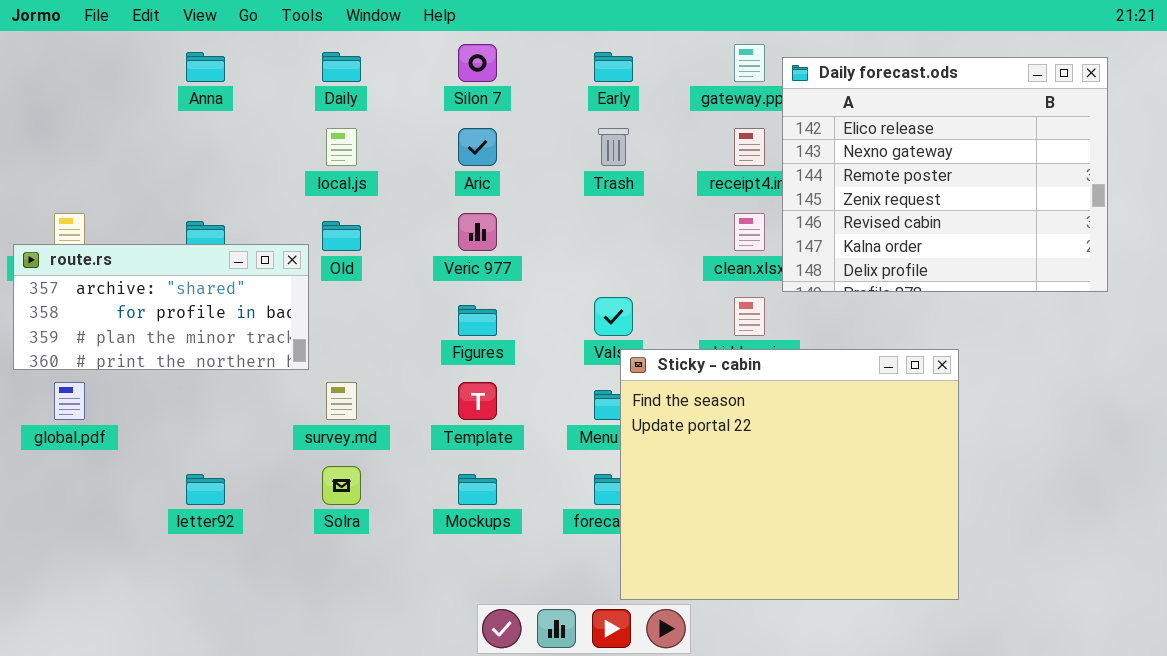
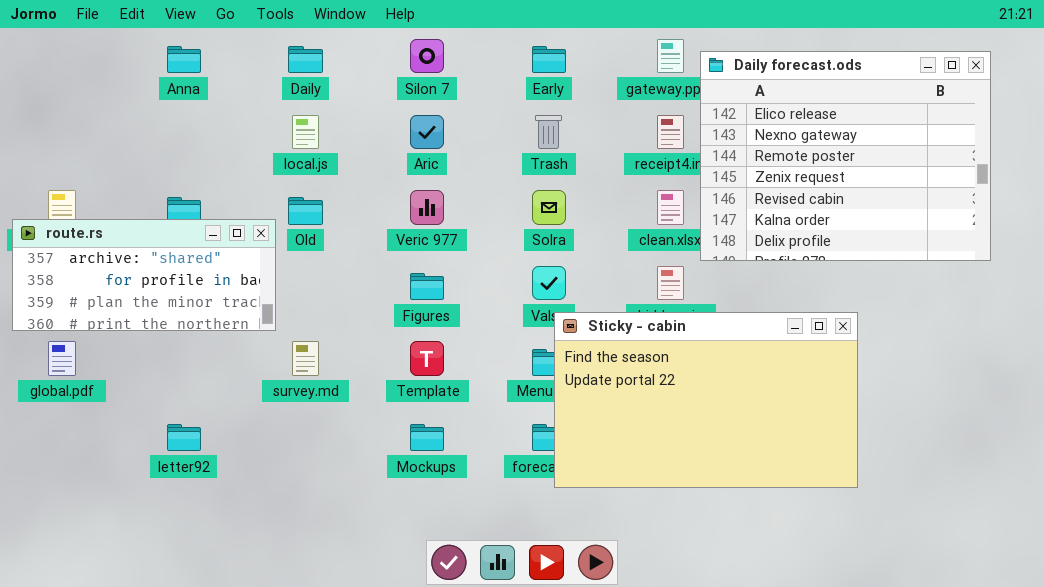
Sticky - cabin: [620,349,959,600] -> [554,312,858,488], resized
Solra: [322,466,361,505] -> [532,190,566,225], moved

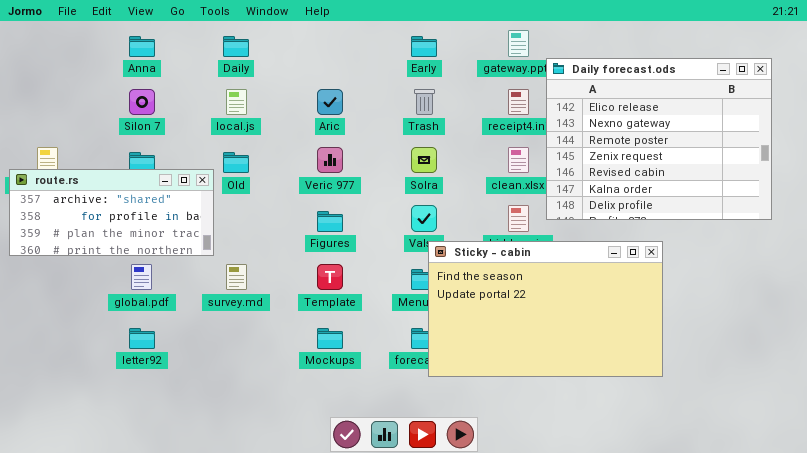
Silon 7: [410,39,444,73] -> [129,89,155,115], moved
Daily forecast.ods: [700,51,991,261] -> [546,58,772,220], moved
global.pdf: [48,341,76,376] -> [131,264,152,290], moved

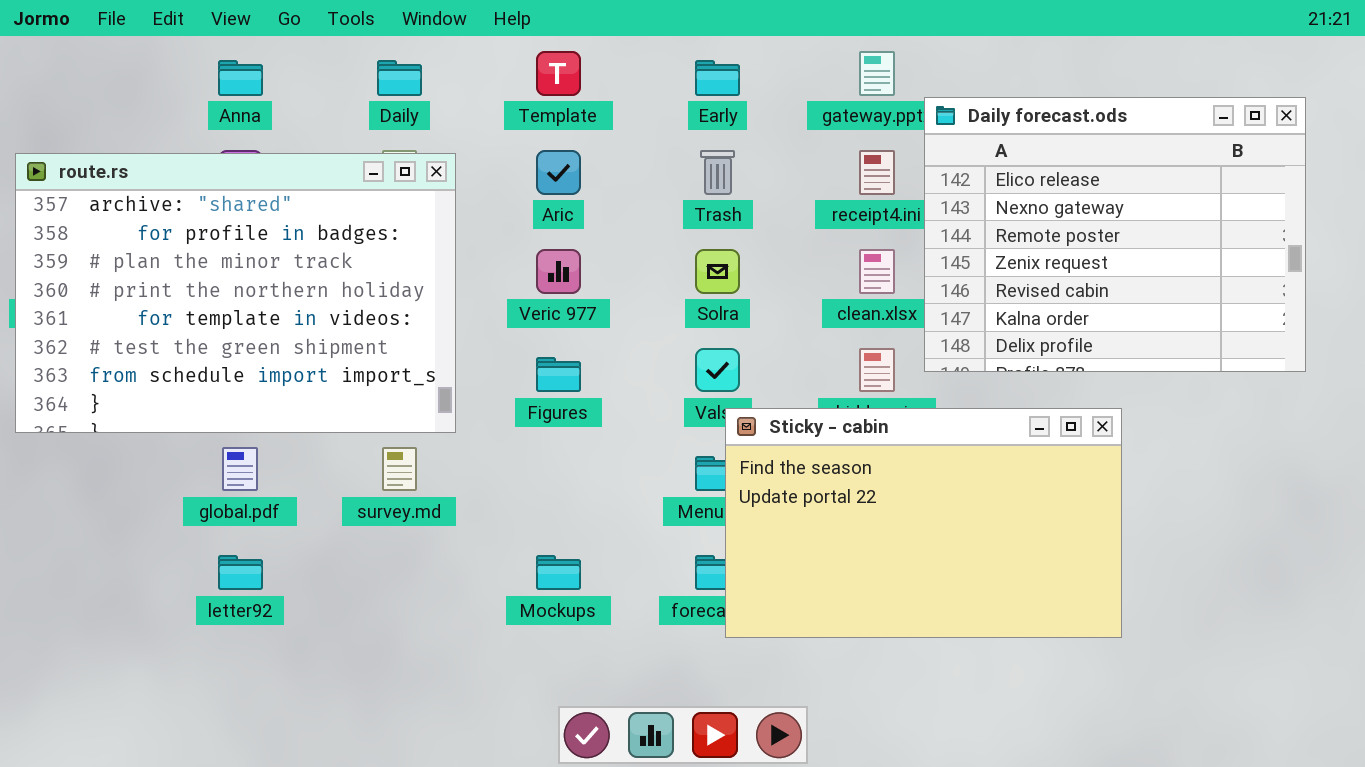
route.rs: [9,169,214,256] -> [15,153,456,433], resized
Template: [317,264,343,290] -> [536,51,581,96], moved

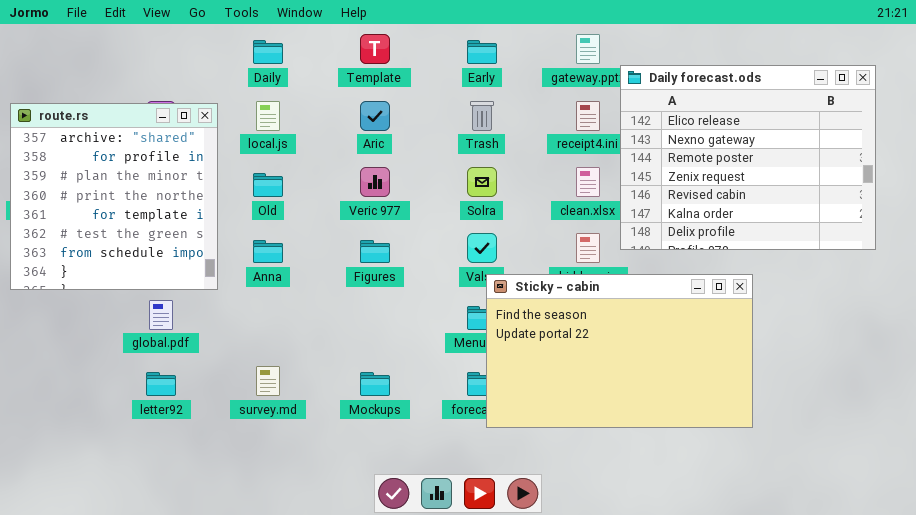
Anna: [218,60,263,96] -> [253,240,283,263], moved
route.rs: [15,153,456,433] -> [10,103,218,290], resized
survey.md: [382,447,417,491] -> [256,366,280,396], moved

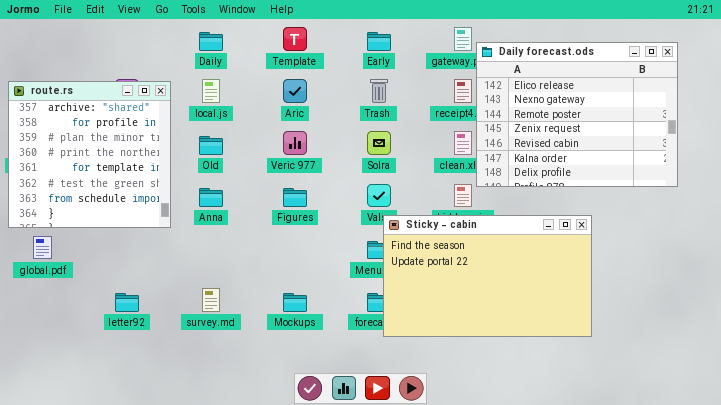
Daily forecast.ods: [620,65,876,250] -> [476,42,678,187], moved
global.pdf: [149,300,173,330] -> [33,236,52,259], moved

